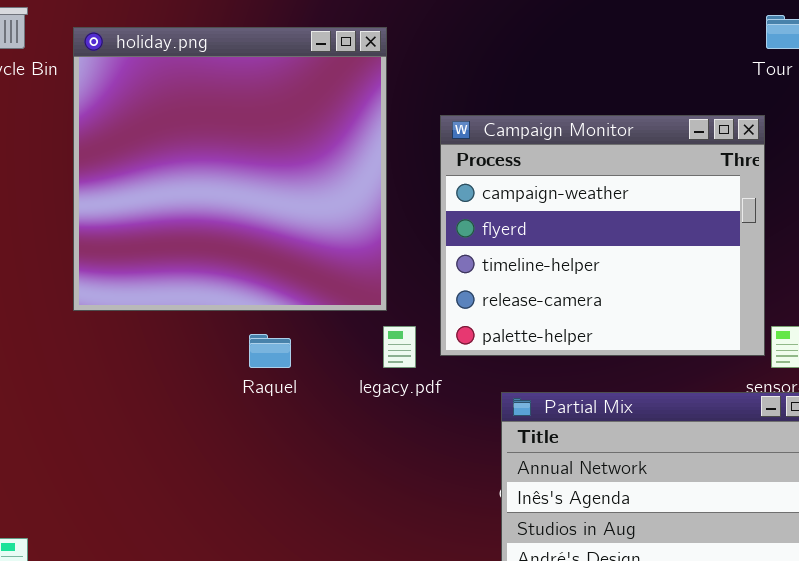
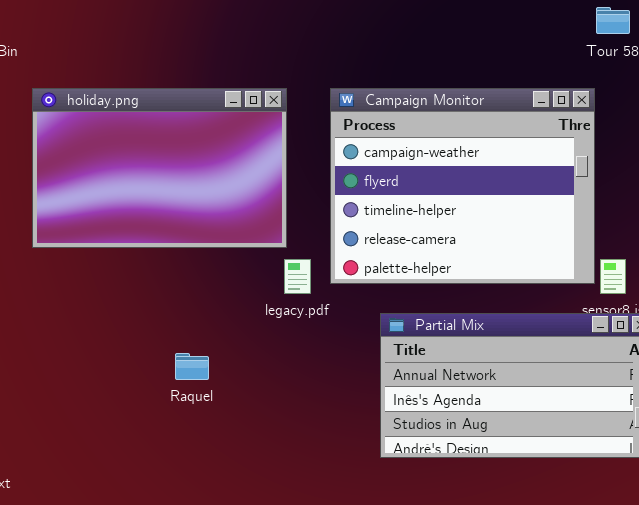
holiday.png: [73,27,387,311] -> [32,88,287,248], resized
Raquel: [249,334,291,368] -> [175,353,209,380], moved

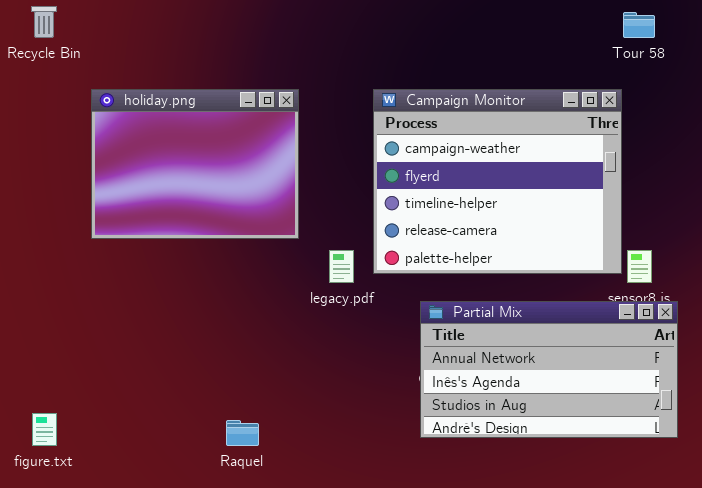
holiday.png: [32,88,287,248] -> [91,89,299,239], resized
Raquel: [175,353,209,380] -> [226,420,259,446], moved

